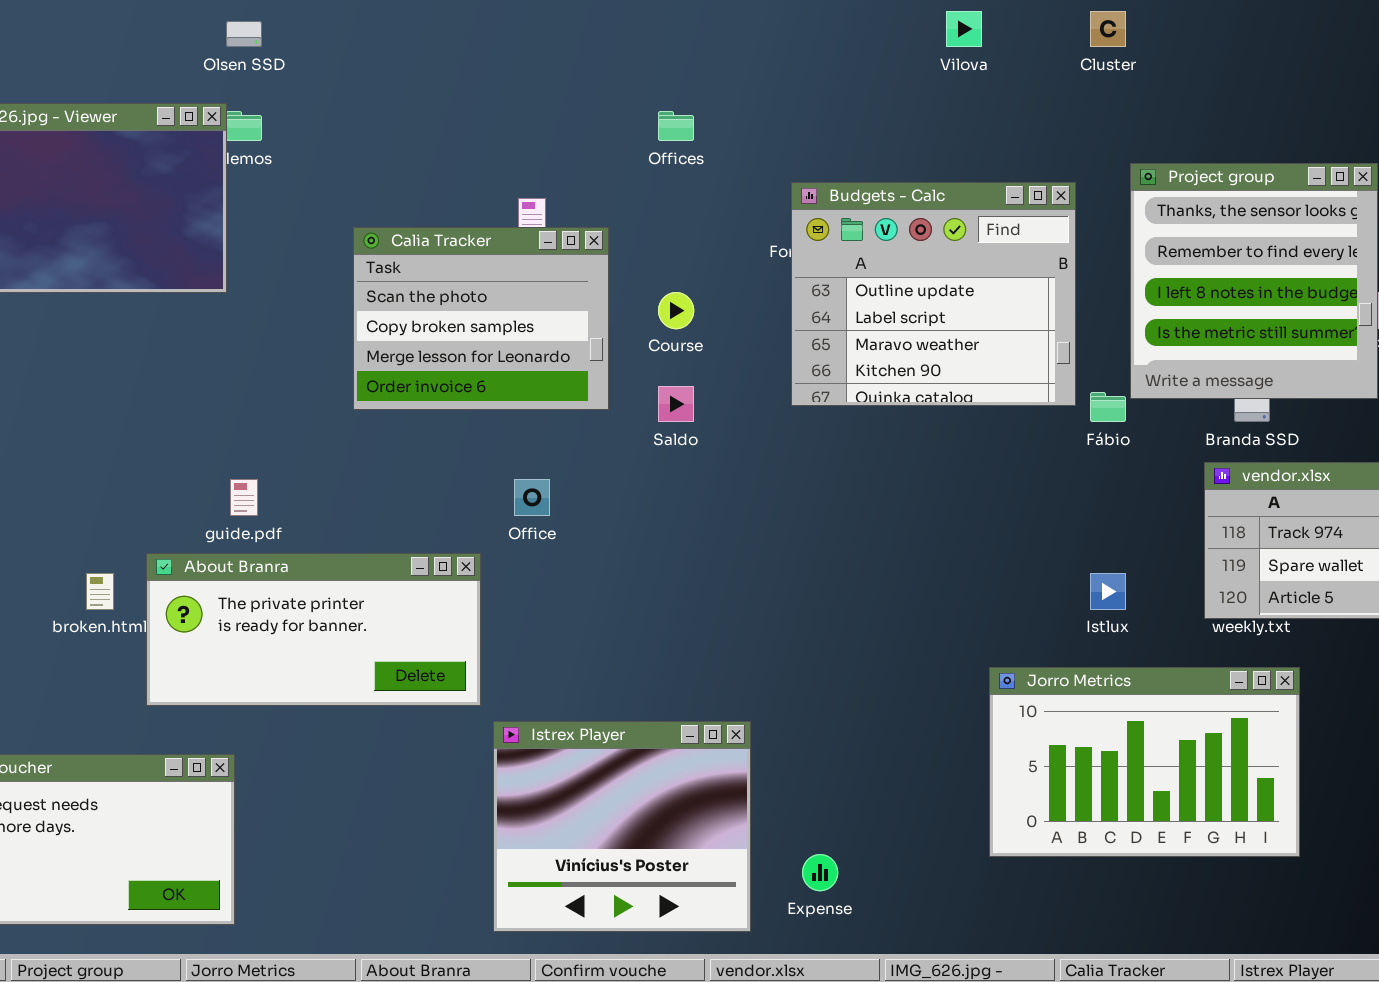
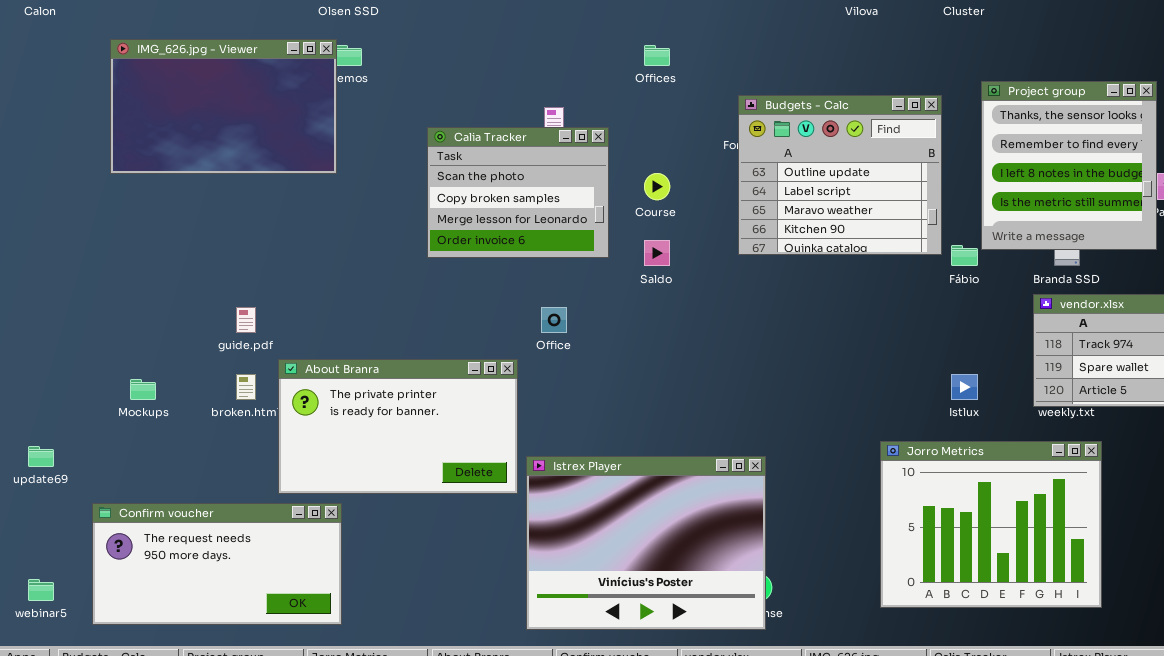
guide.pdf: [230,479,258,516] -> [236,307,256,333], moved
About Branra: [146,553,481,706] -> [278,359,518,494], resized
Jorro Metrics: [989,667,1300,857] -> [880,441,1102,608], resized
Istrex Player: [493,721,751,932] -> [526,456,766,630], resized

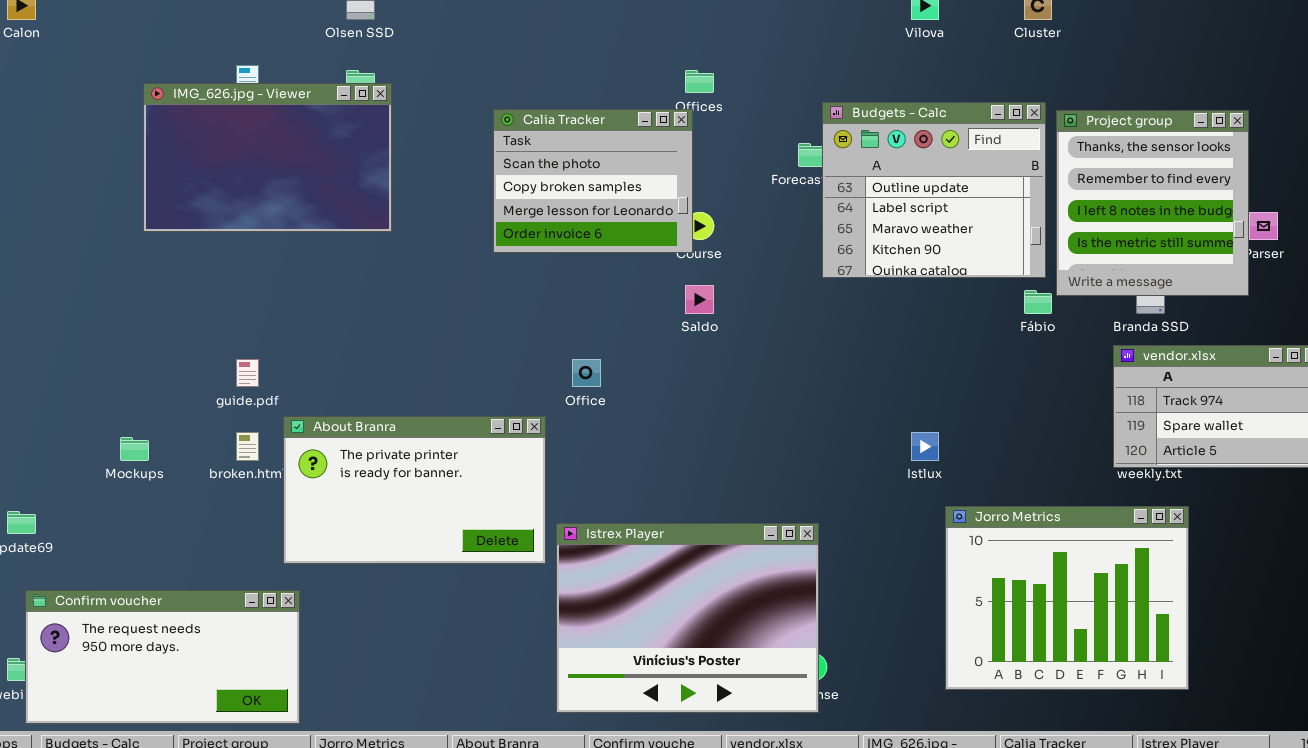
IMG_626.jpg - Viewer: [110,39,337,174] -> [143,83,392,232], moved
Budgets - Calc: [738,95,942,255] -> [822,102,1046,278], moved
Calia Tracker: [427,127,609,258] -> [493,109,693,253], moved
Istlux: [951,374,978,400] -> [911,432,939,461], moved
Confirm voucher: [92,503,342,625] -> [25,590,300,724], moved

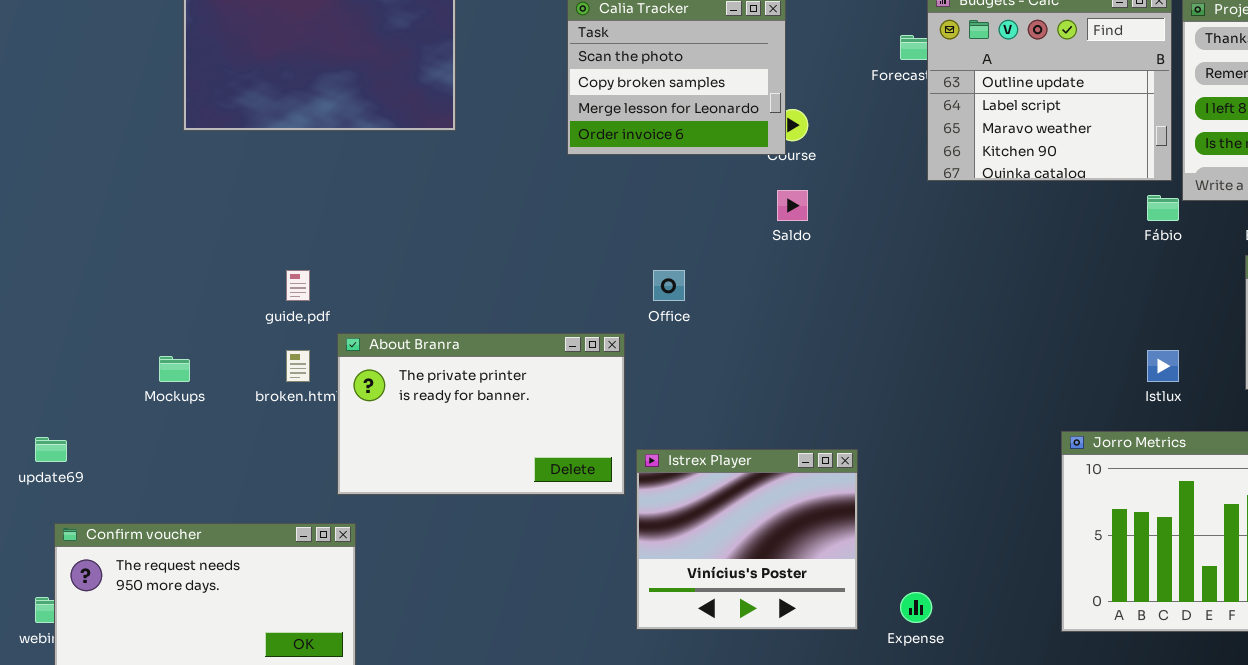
Istlux: [911,432,939,461] -> [1147,350,1179,382], moved
Istrex Player: [556,523,819,713] -> [636,449,858,630], resized

